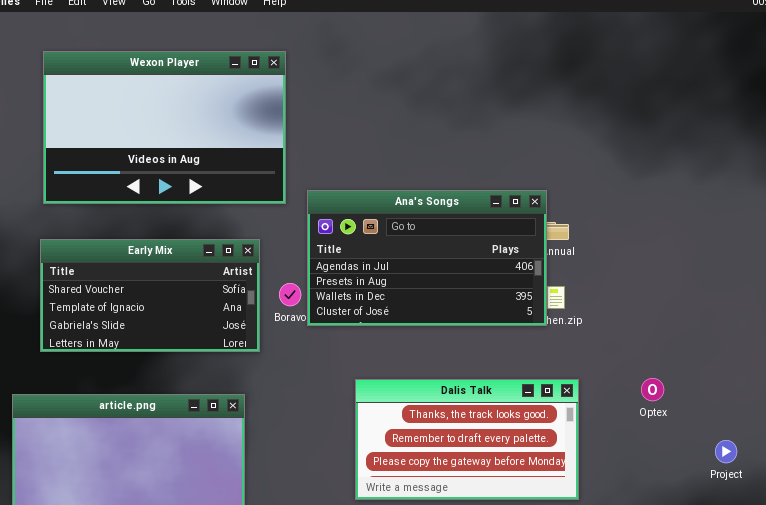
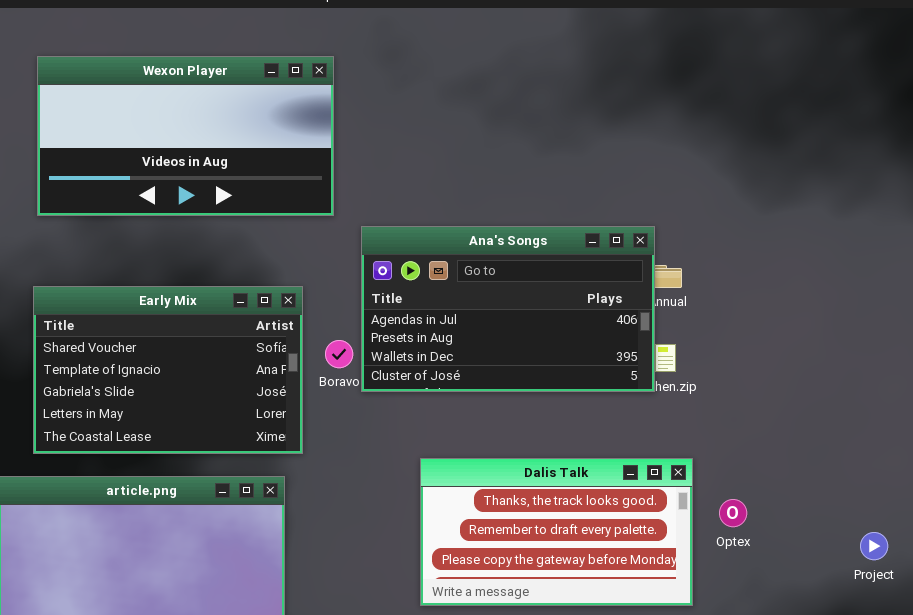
Wexon Player: [43,51,286,204] -> [37,56,334,216], resized
Early Mix: [40,239,260,352] -> [33,286,303,454], resized
Optex: [641,378,664,401] -> [719,499,747,527], moved

